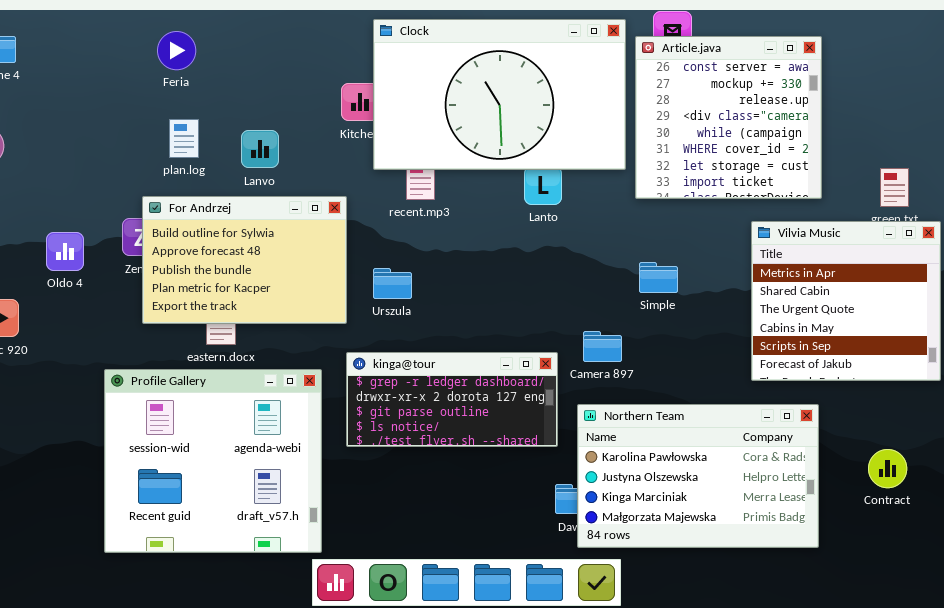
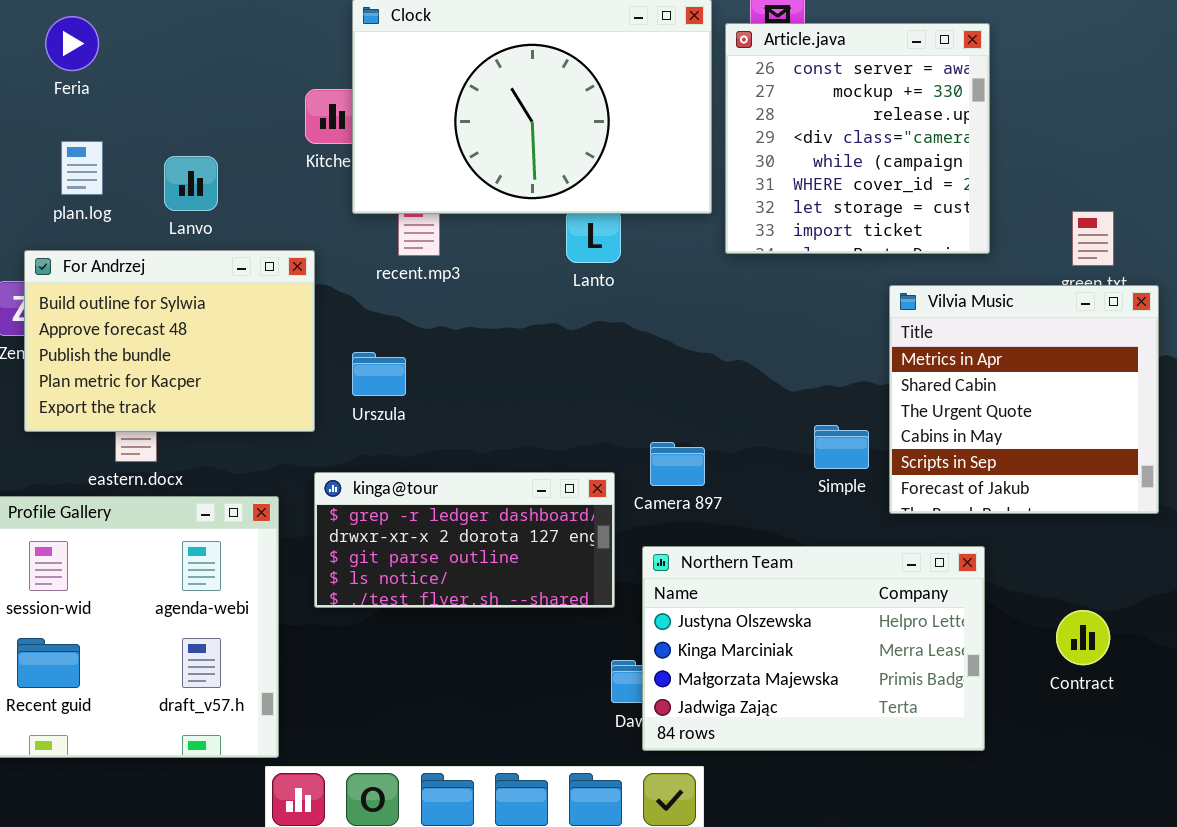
Simple: [639,262,678,293] -> [814,425,869,469], moved
Northern Team: [577,404,819,548] -> [642,546,985,751], scrolled down 1 row

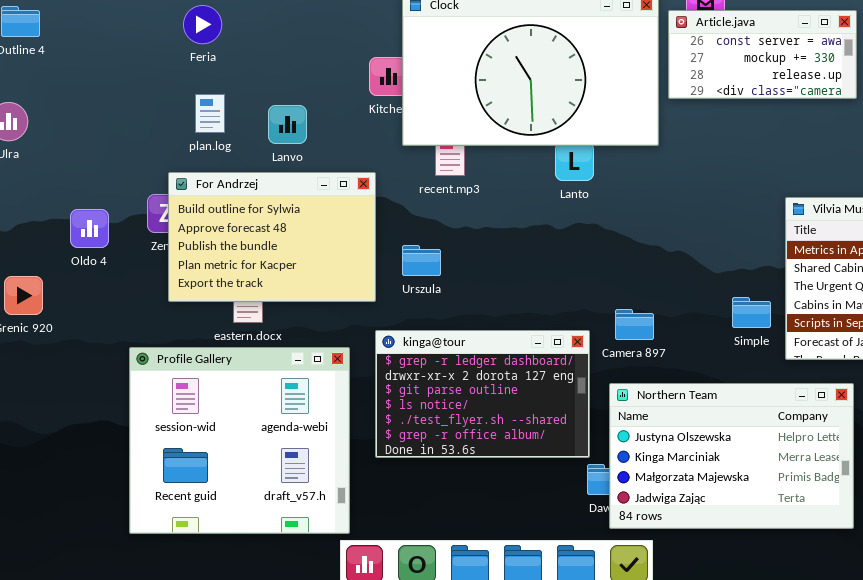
Article.java: [725,23,990,254] -> [668,10,857,99], resized
kinga@tour: [314,472,615,608] -> [375,330,590,458], resized

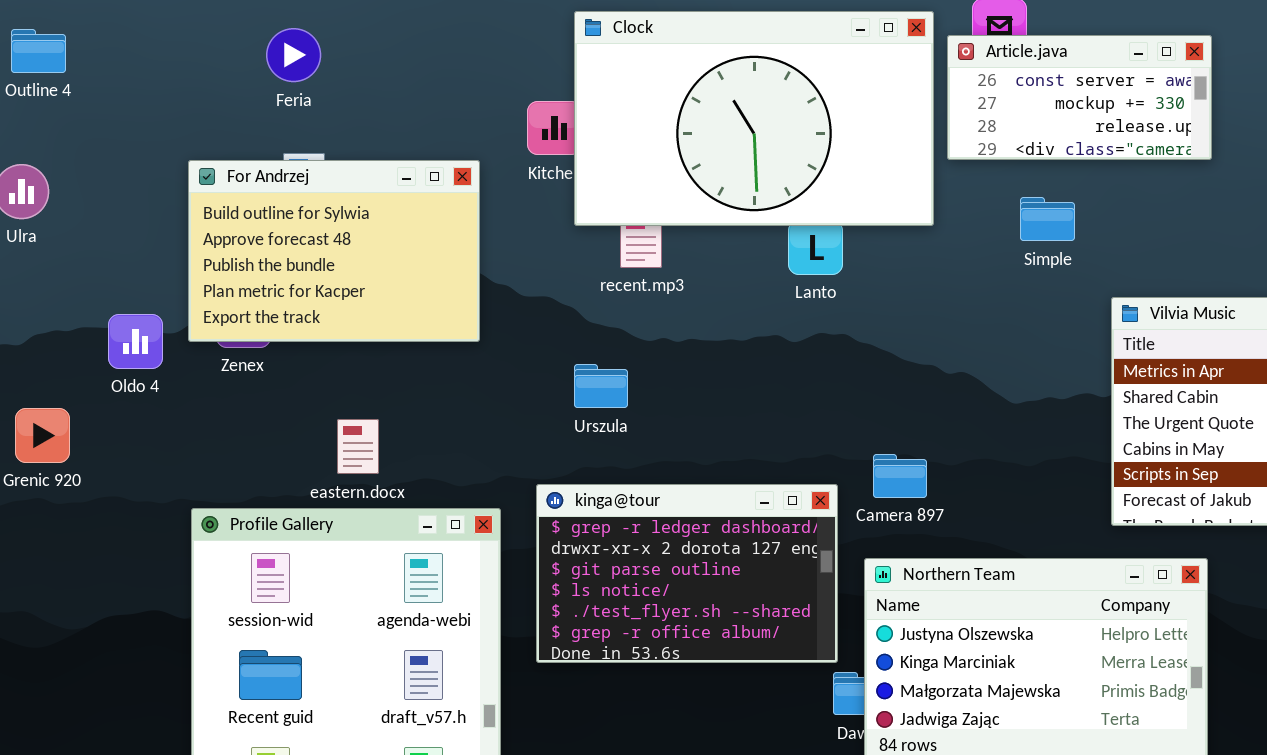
For Andrzej: [168,172,376,302] -> [188,160,480,342], moved
Simple: [732,297,771,328] -> [1020,197,1075,241], moved

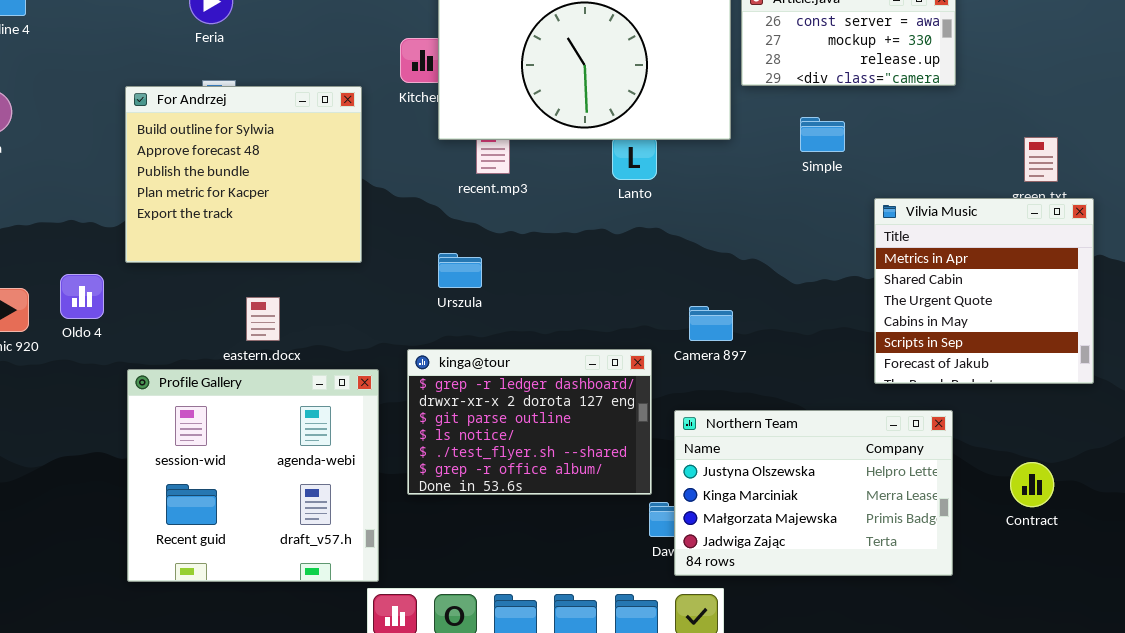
For Andrzej: [188,160,480,342] -> [125,86,362,263], resized
Oldo 4: [108,314,163,369] -> [60,274,104,319], moved
Camera 897: [873,454,927,498] -> [689,306,733,341], moved

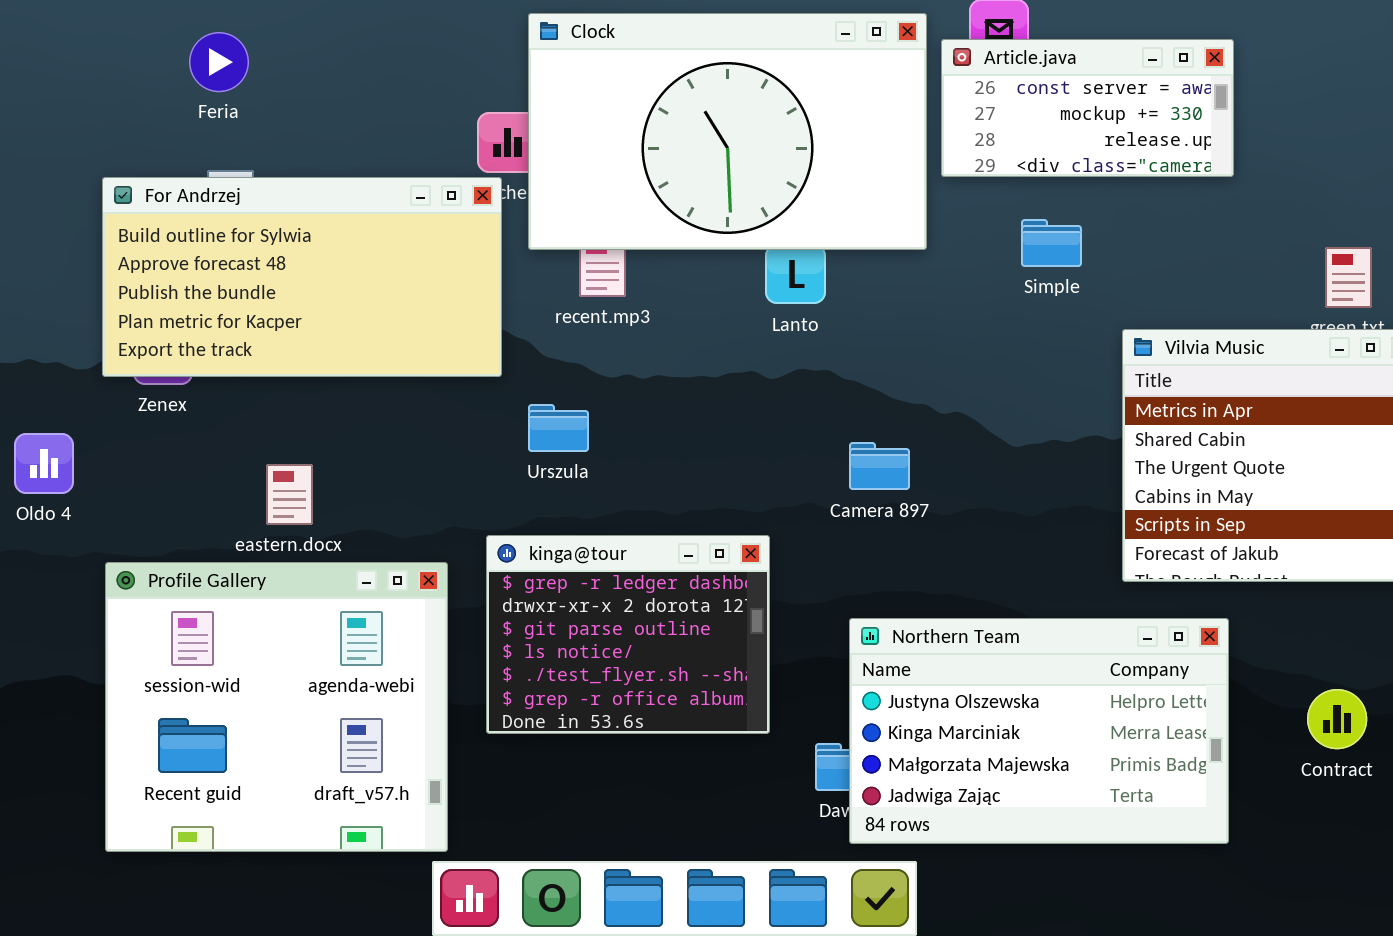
For Andrzej: [125,86,362,263] -> [102,177,502,377], resized
Camera 897: [689,306,733,341] -> [849,442,910,490], moved
kinga@tour: [407,349,652,495] -> [486,535,770,734], resized

